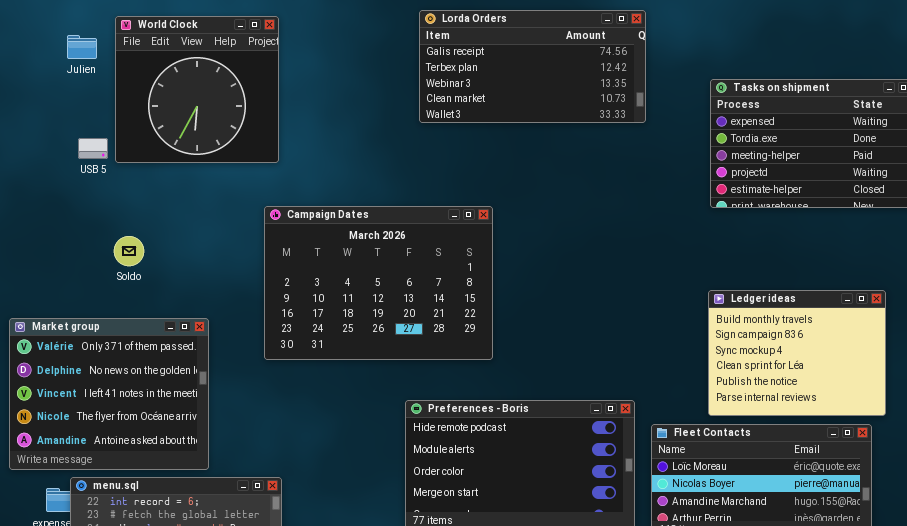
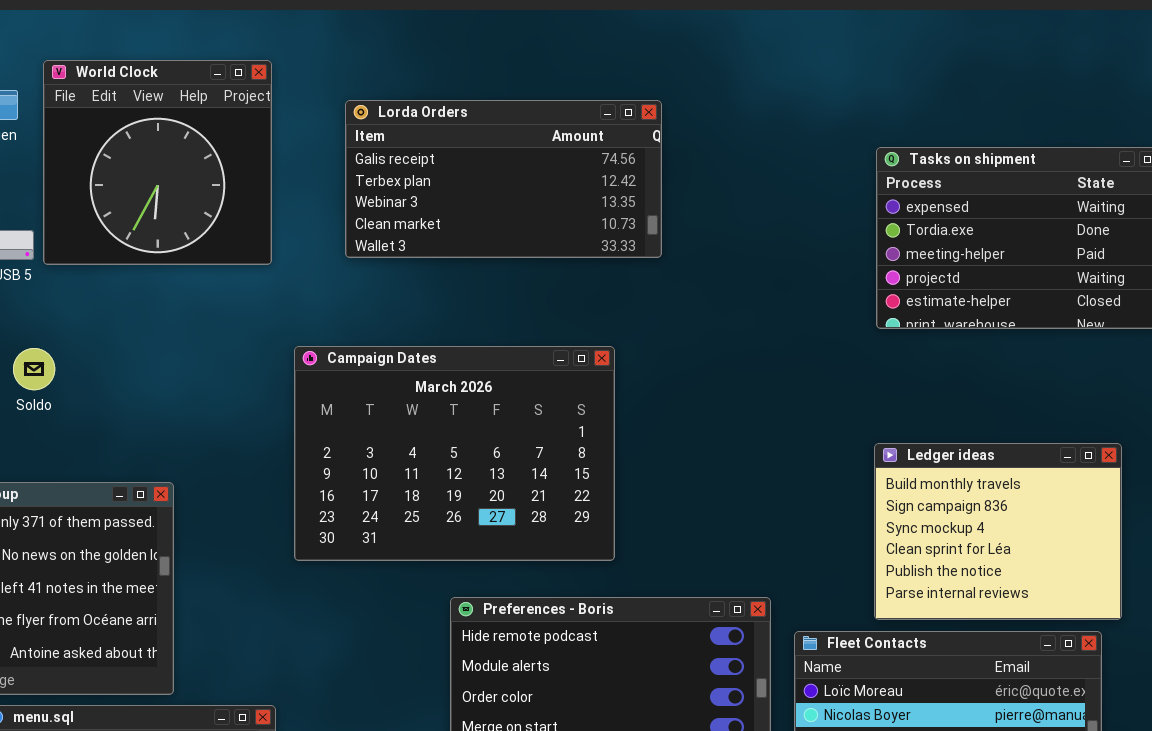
Lorda Orders: [419,10,646,123] -> [345,100,662,258], moved
Campaign Dates: [264,206,493,360] -> [294,346,615,561], moved
Soldo: [114,236,144,266] -> [13,348,55,390], moved

